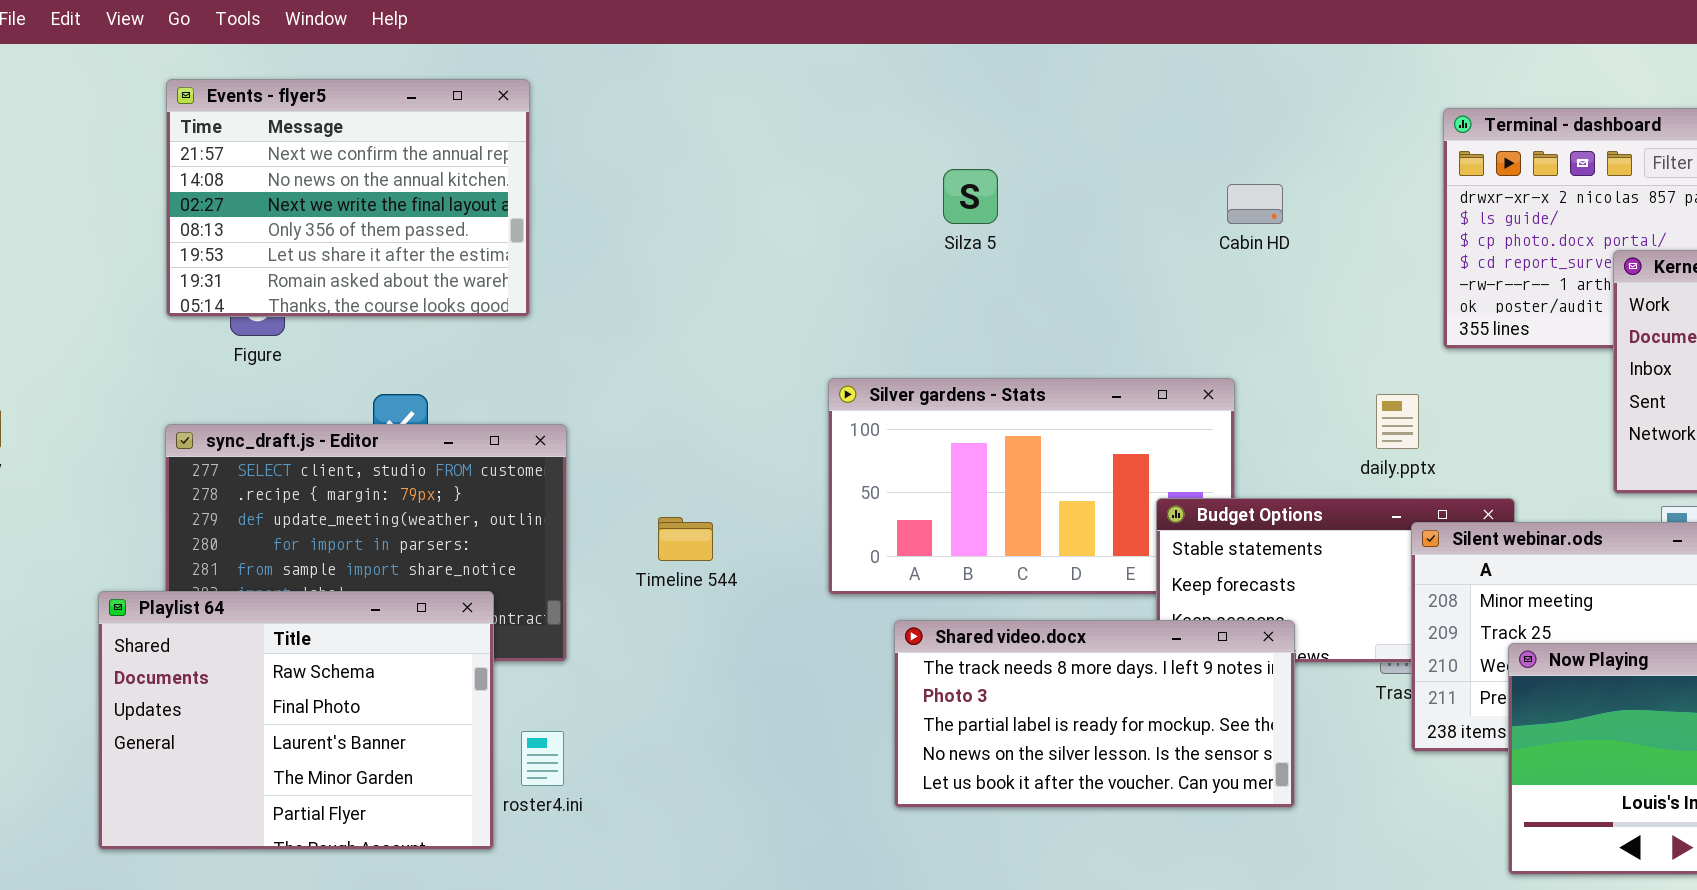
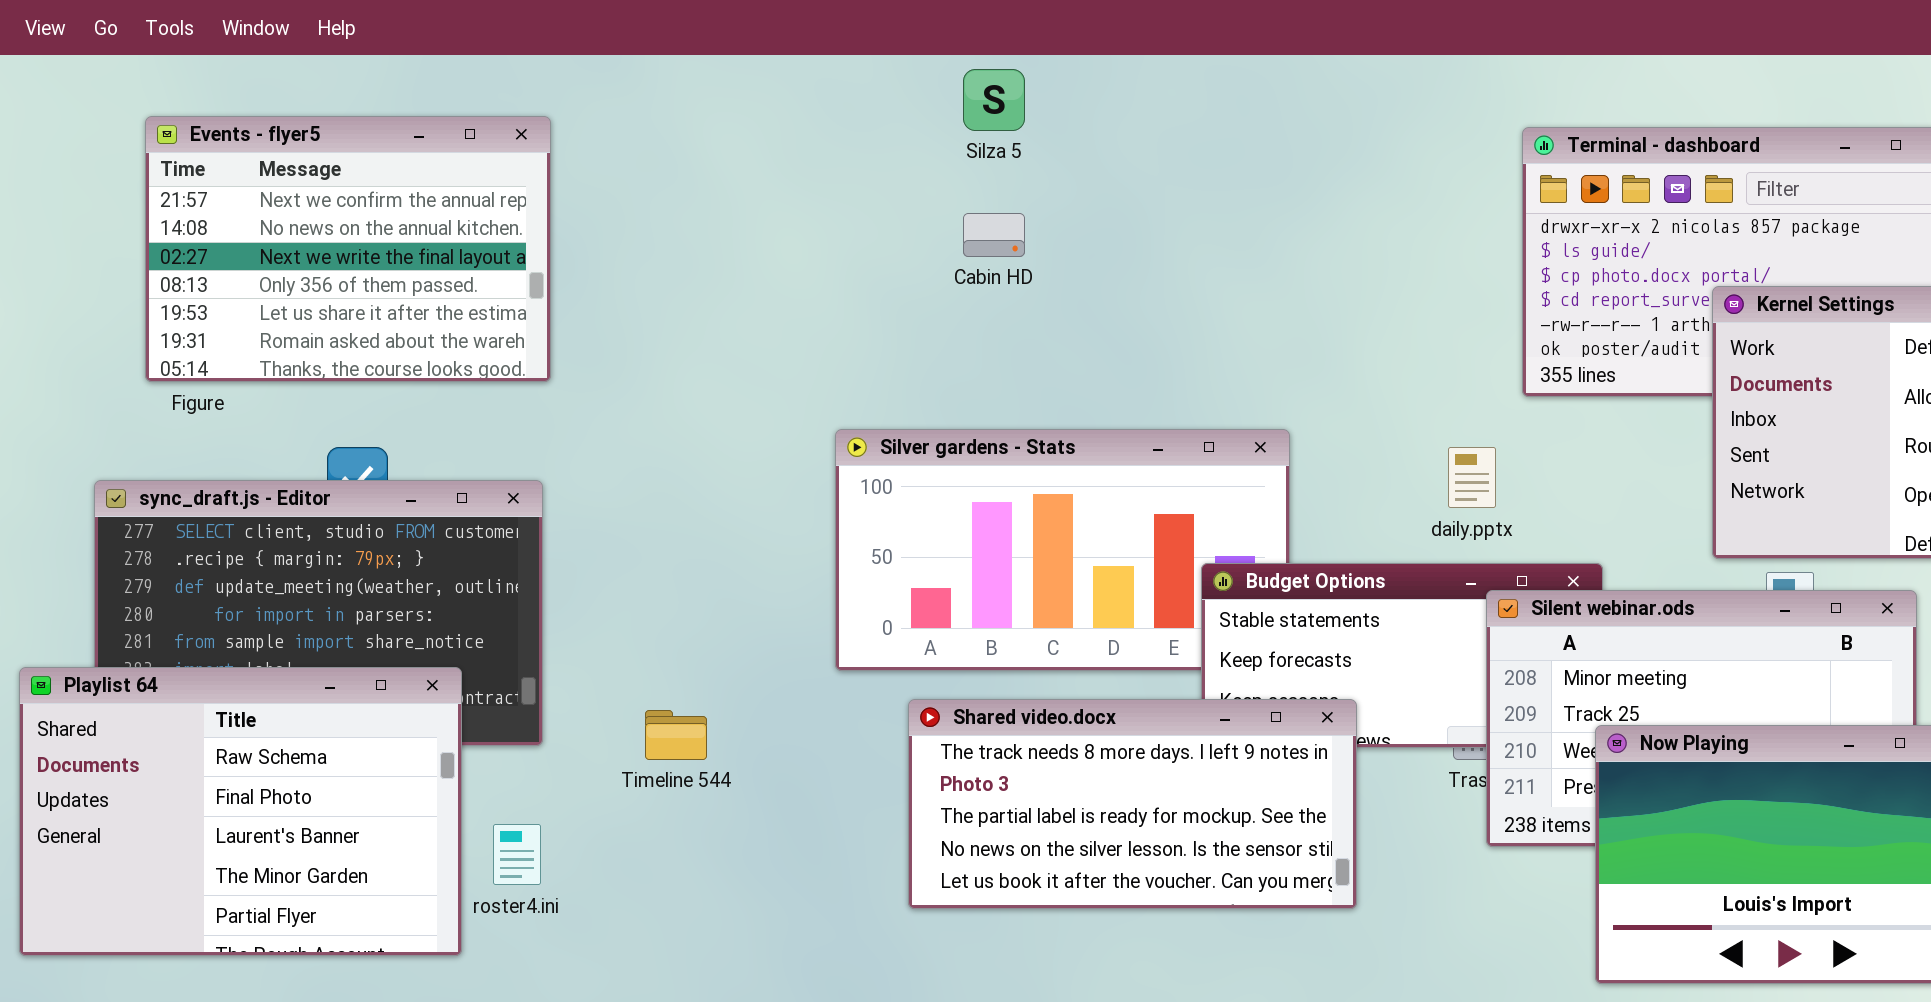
Events - flyer5: [166,79,530,317] -> [145,116,551,382], moved
Silza 5: [943,169,998,224] -> [963,69,1025,131], moved
Cabin HD: [1227,184,1283,224] -> [963,213,1025,257], moved
Timeline 544: [658,517,713,561] -> [645,710,707,760], moved

